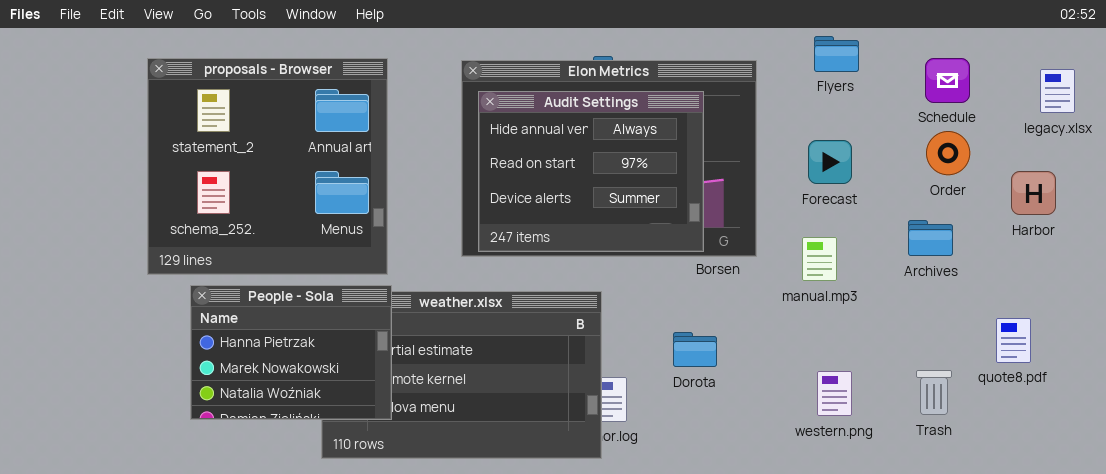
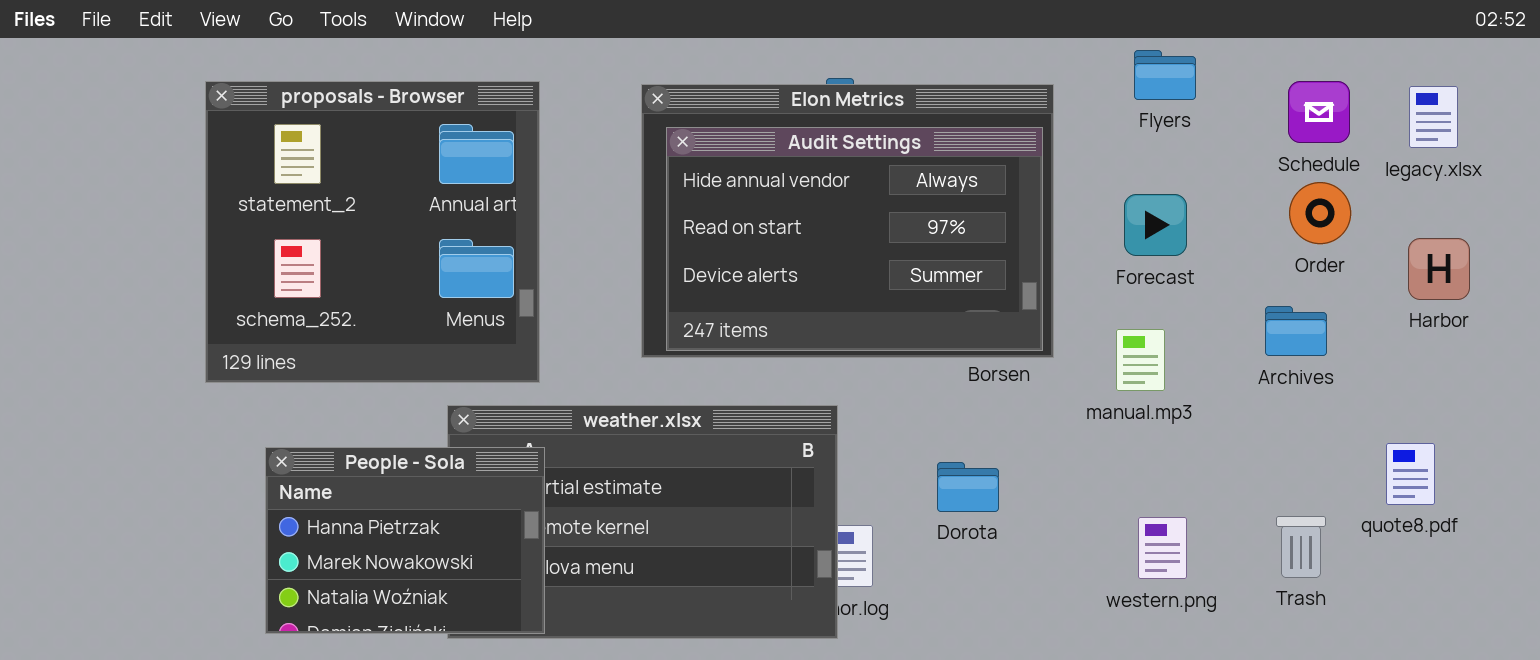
legacy.xlsx: [1040,69,1075,113] -> [1409,86,1458,148], moved
Audit Settings: [478,91,704,252] -> [666,127,1043,351], resized
People - Sola: [190,285,392,420] -> [265,447,545,634], moved

